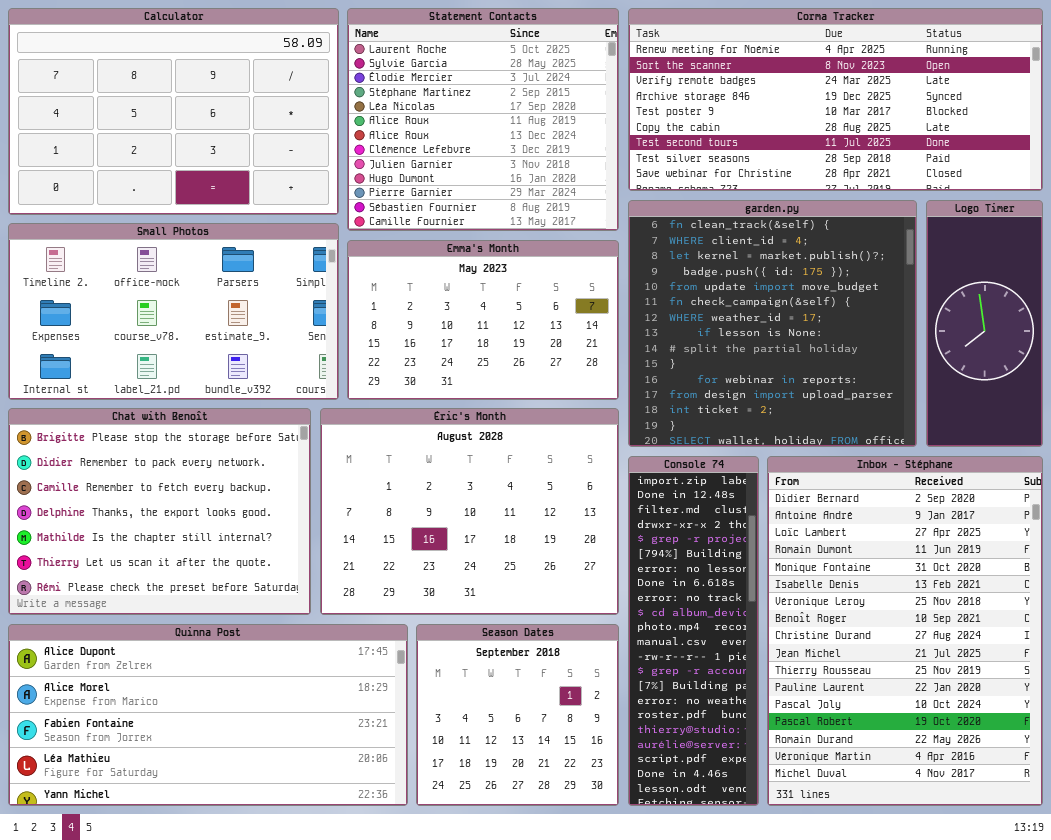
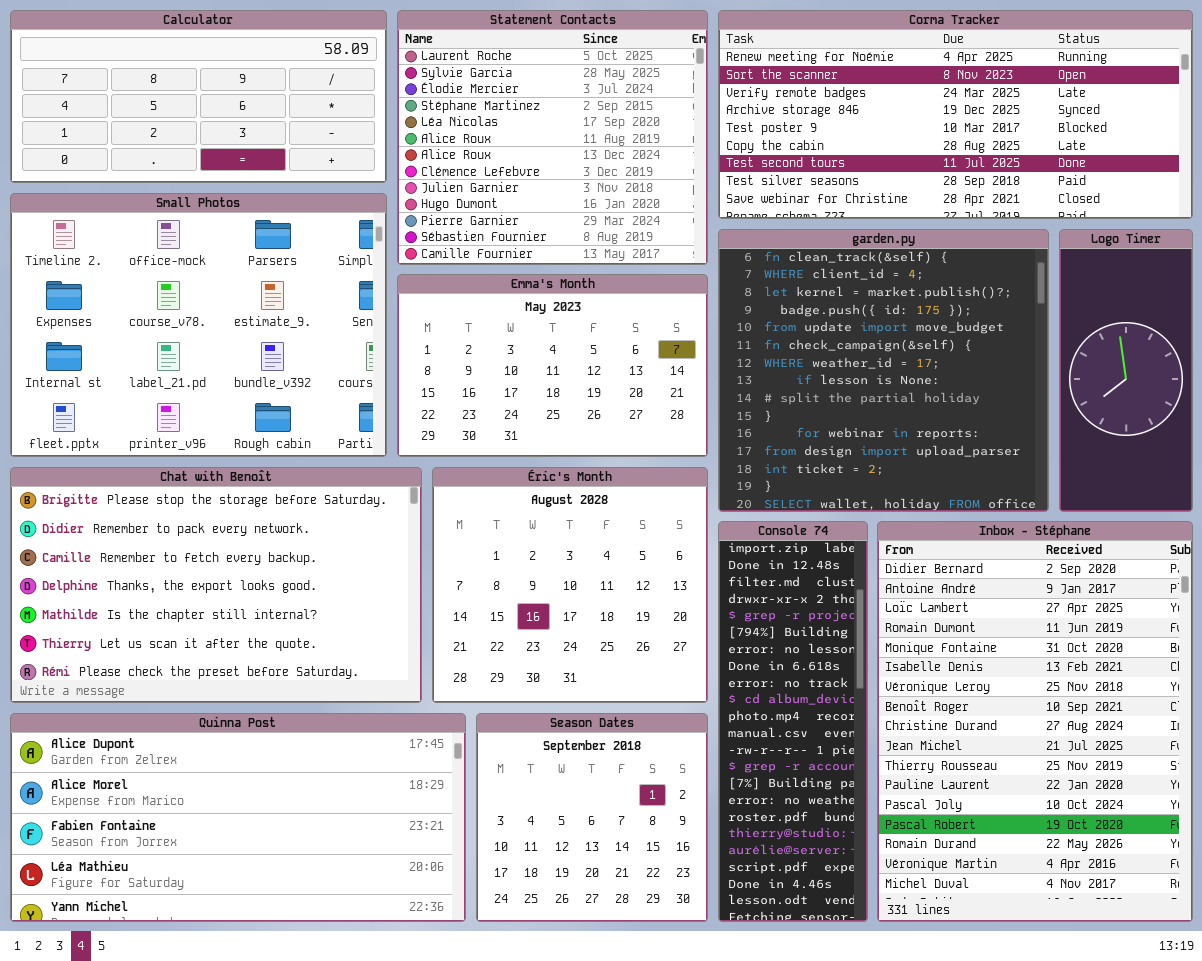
Calculator: [8,8,339,215] -> [10,10,387,183], resized
Small Photos: [8,223,339,400] -> [10,193,387,457], resized
Chat with Benoît: [8,408,311,615] -> [10,467,422,703], resized
Éric's Month: [320,408,619,615] -> [432,467,708,703], resized

